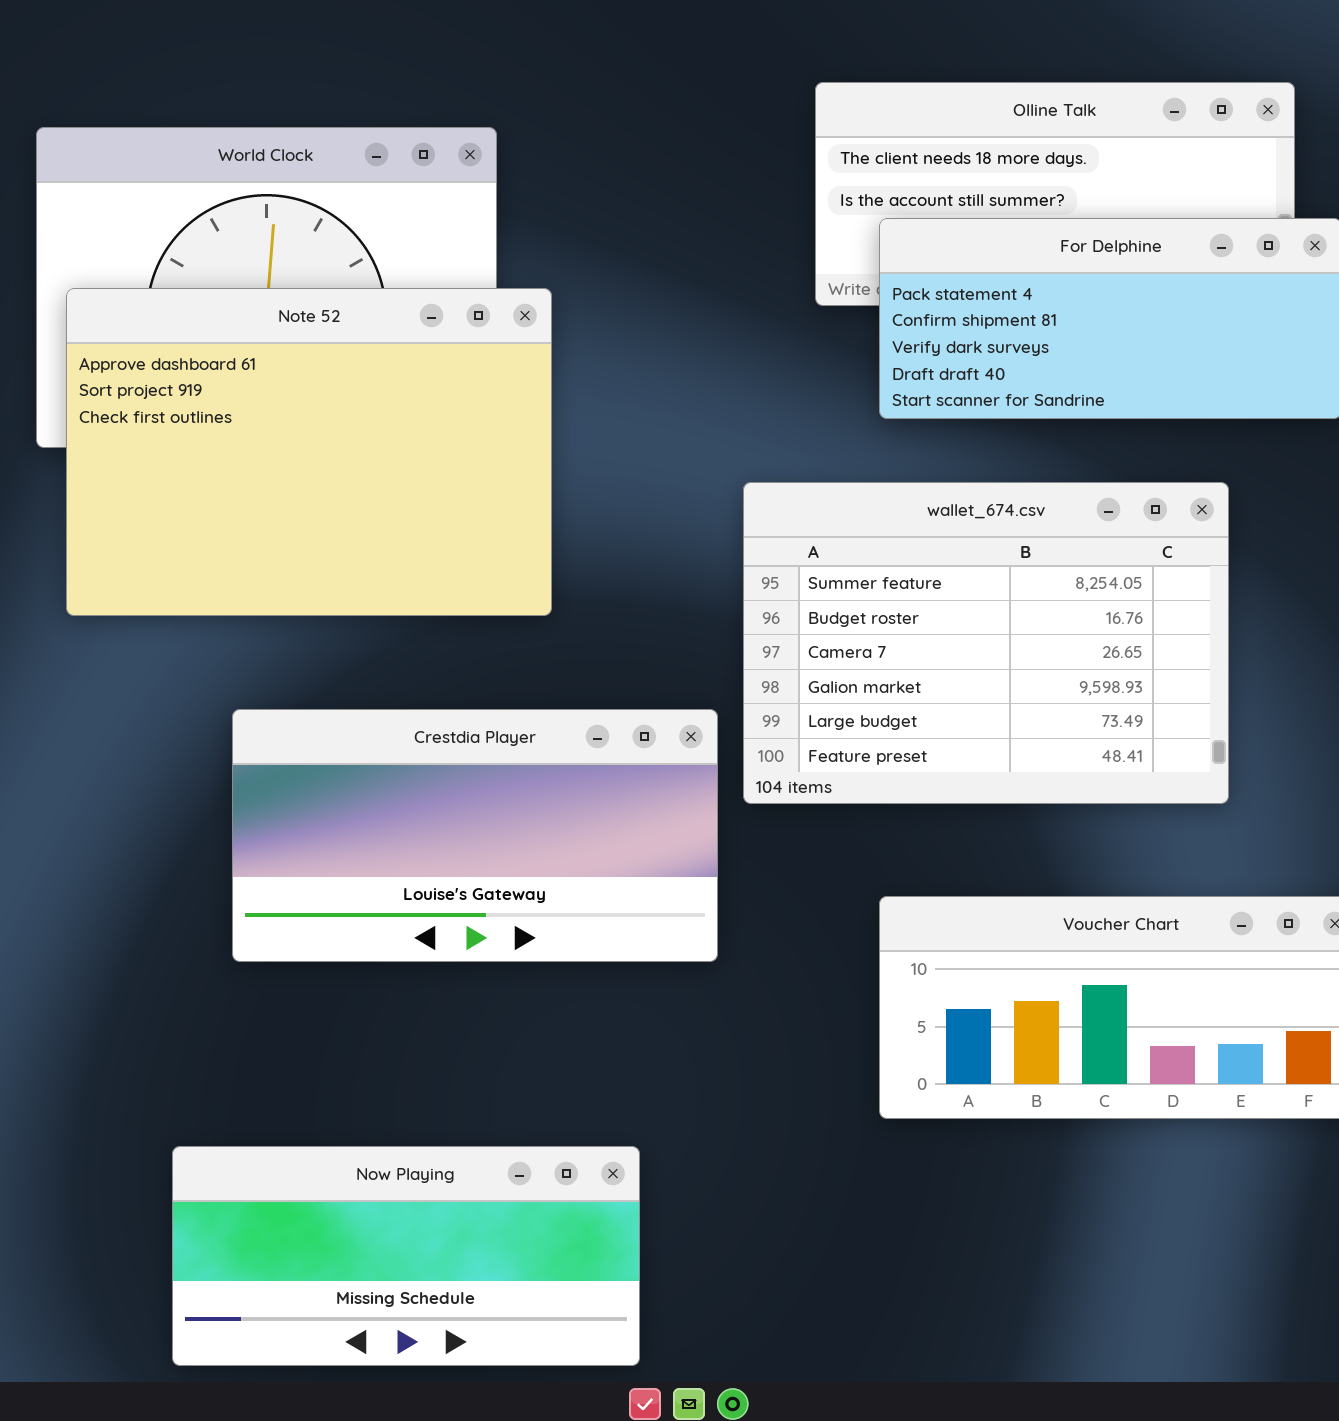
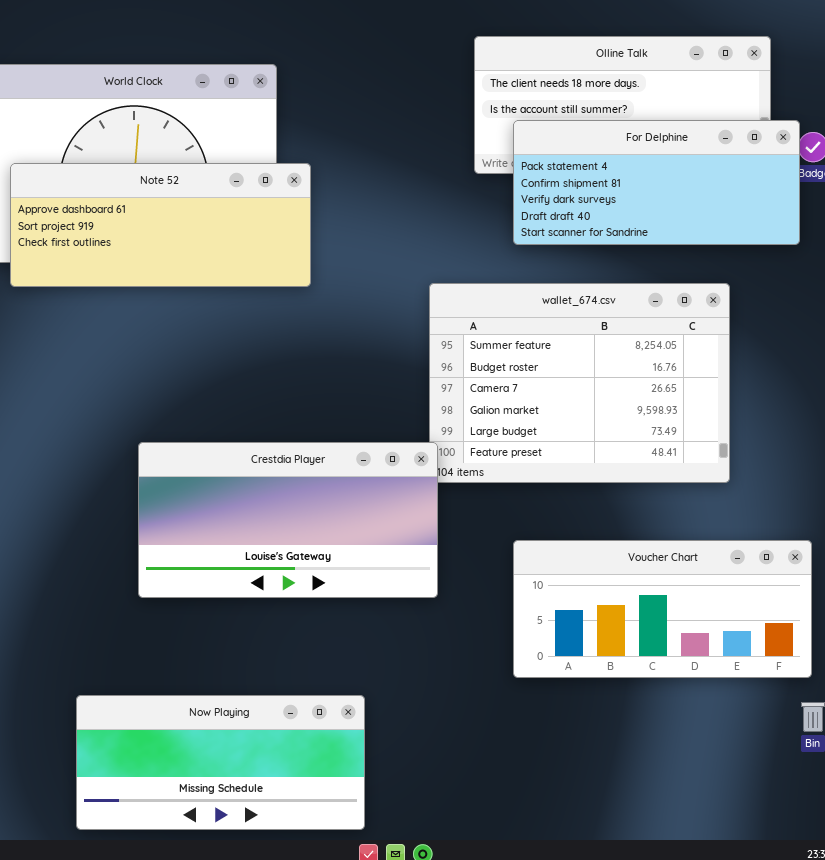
Note 52: [66,288,552,616] -> [10,163,311,287], resized
Crestdia Player: [232,709,718,962] -> [138,442,438,598], moved

